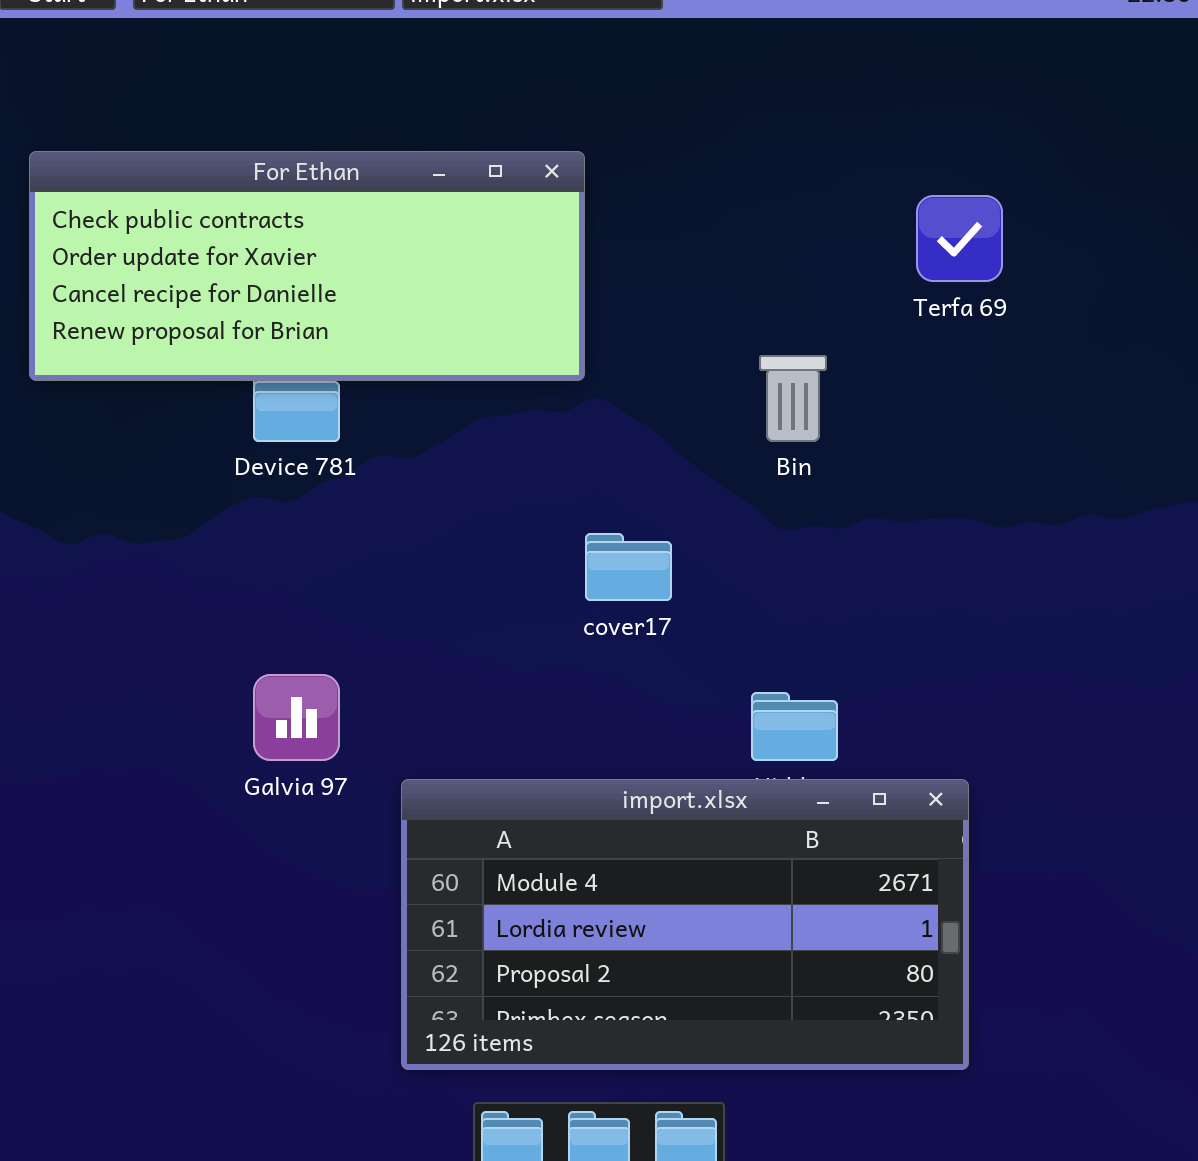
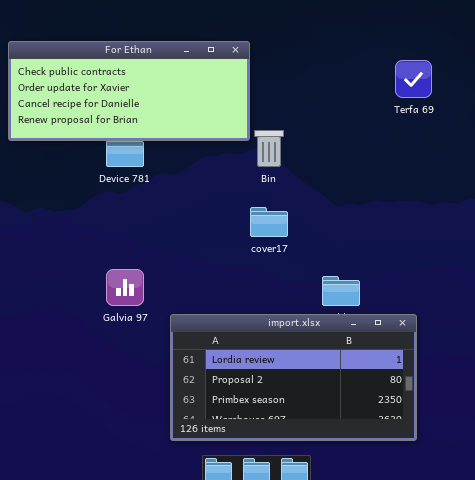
Bin: [759,355,827,442] -> [254,130,284,167], moved
import.xlsx: [401,779,969,1070] -> [170,314,417,441], scrolled down 1 row

